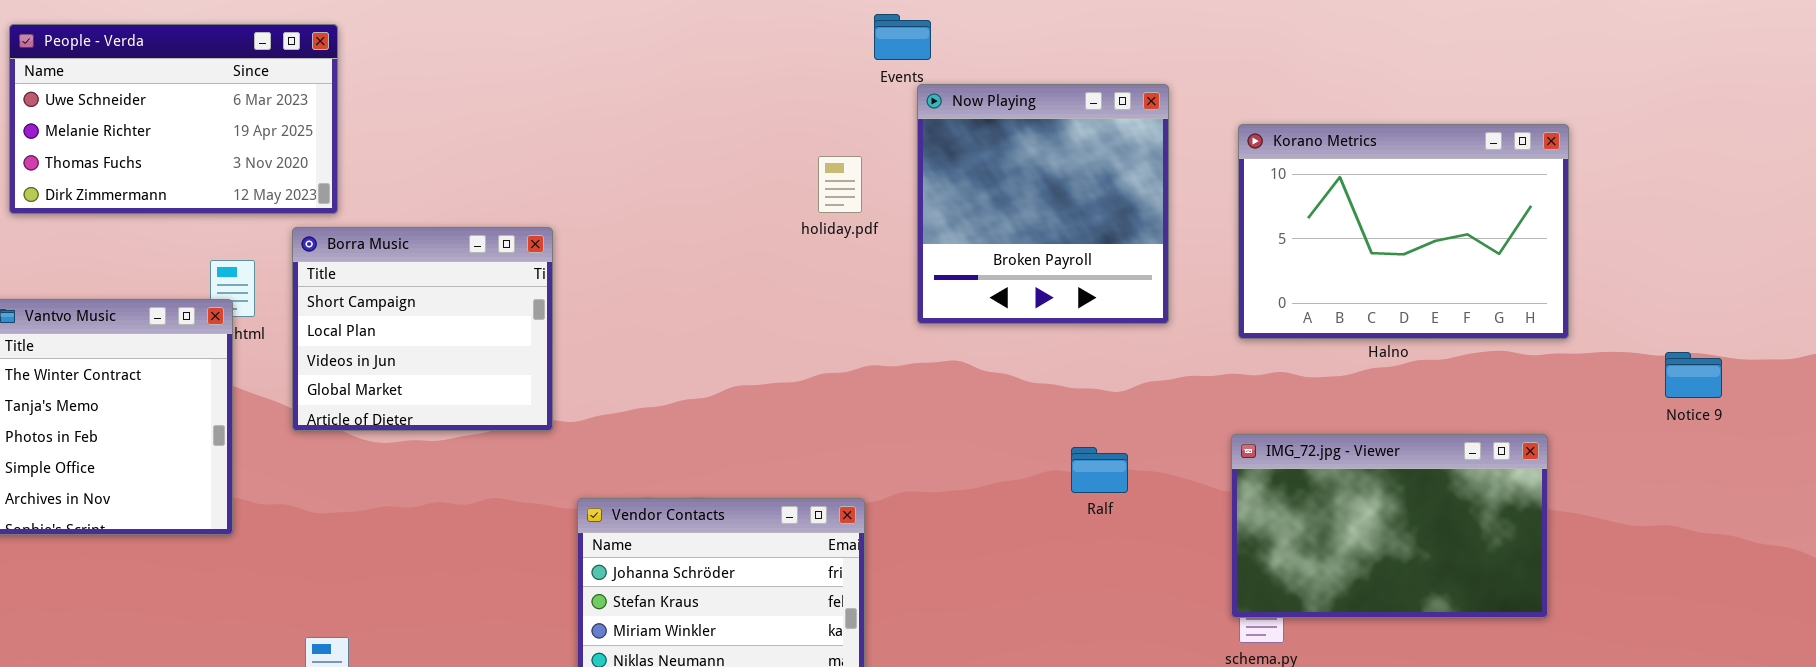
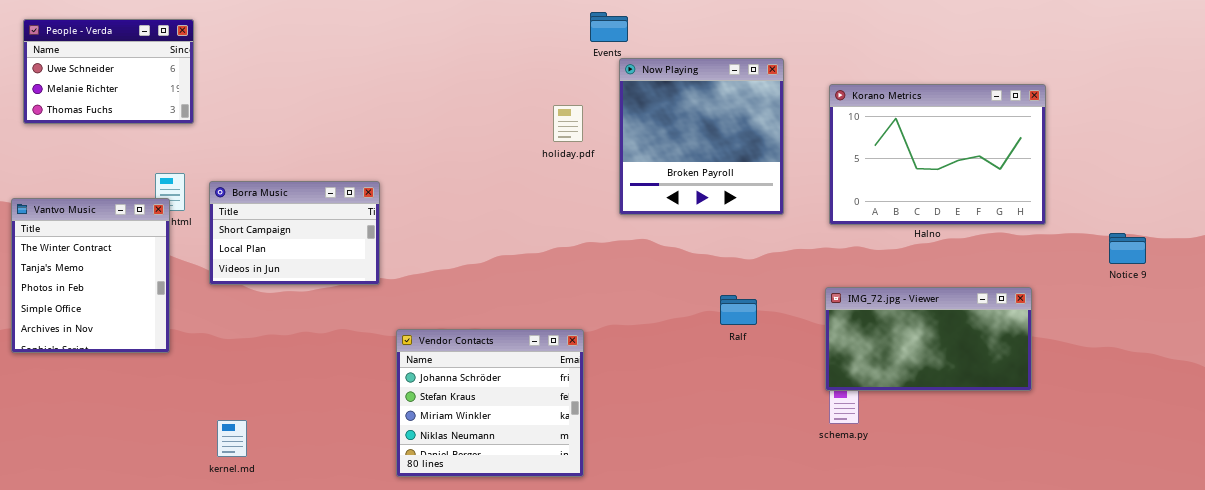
People - Verda: [9,24,338,214] -> [23,19,194,124], resized
Borra Music: [292,227,553,431] -> [209,181,380,285], resized
IMG_72.jpg - Viewer: [1231,434,1548,618] -> [825,287,1032,391], resized

